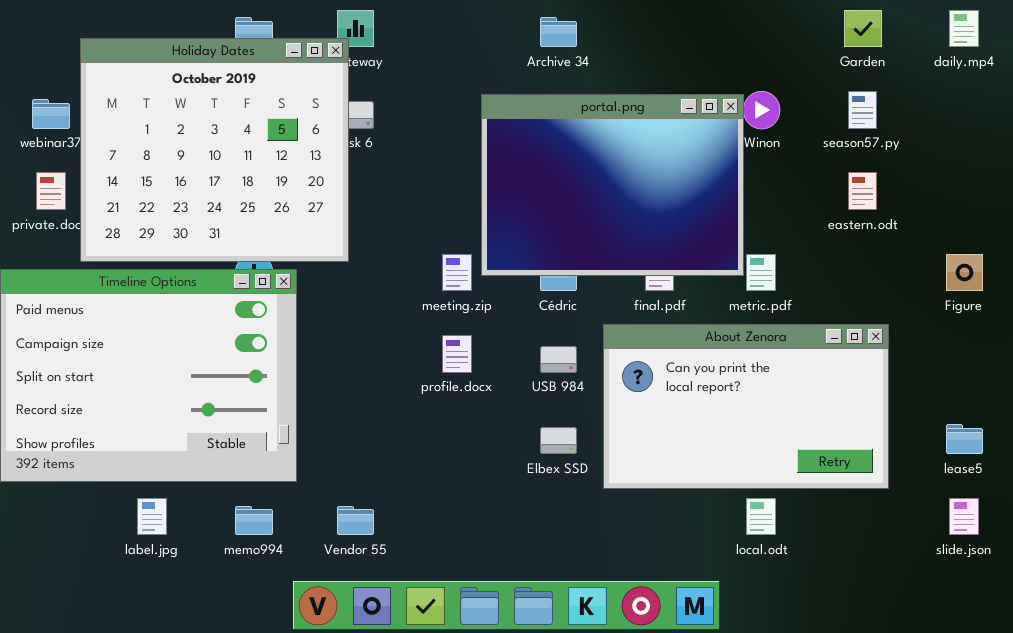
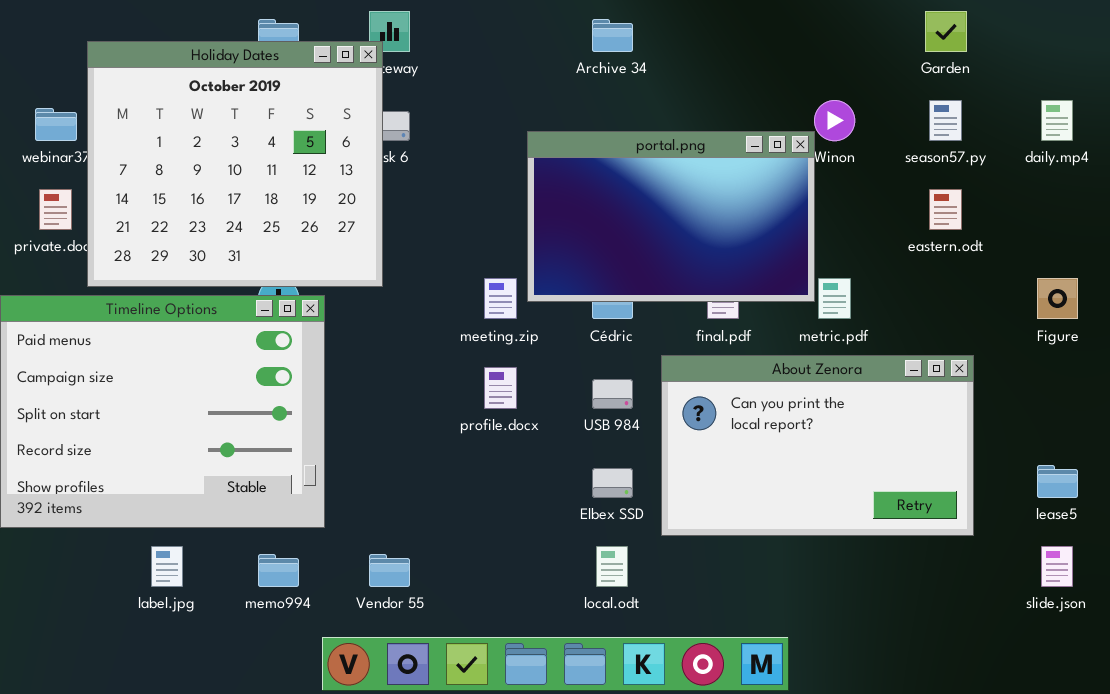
daily.mp4: [949,10,979,47] -> [1041,100,1073,141], moved
portal.png: [481,94,744,276] -> [527,131,815,302], resized
local.odt: [746,498,776,535] -> [596,546,628,587], moved

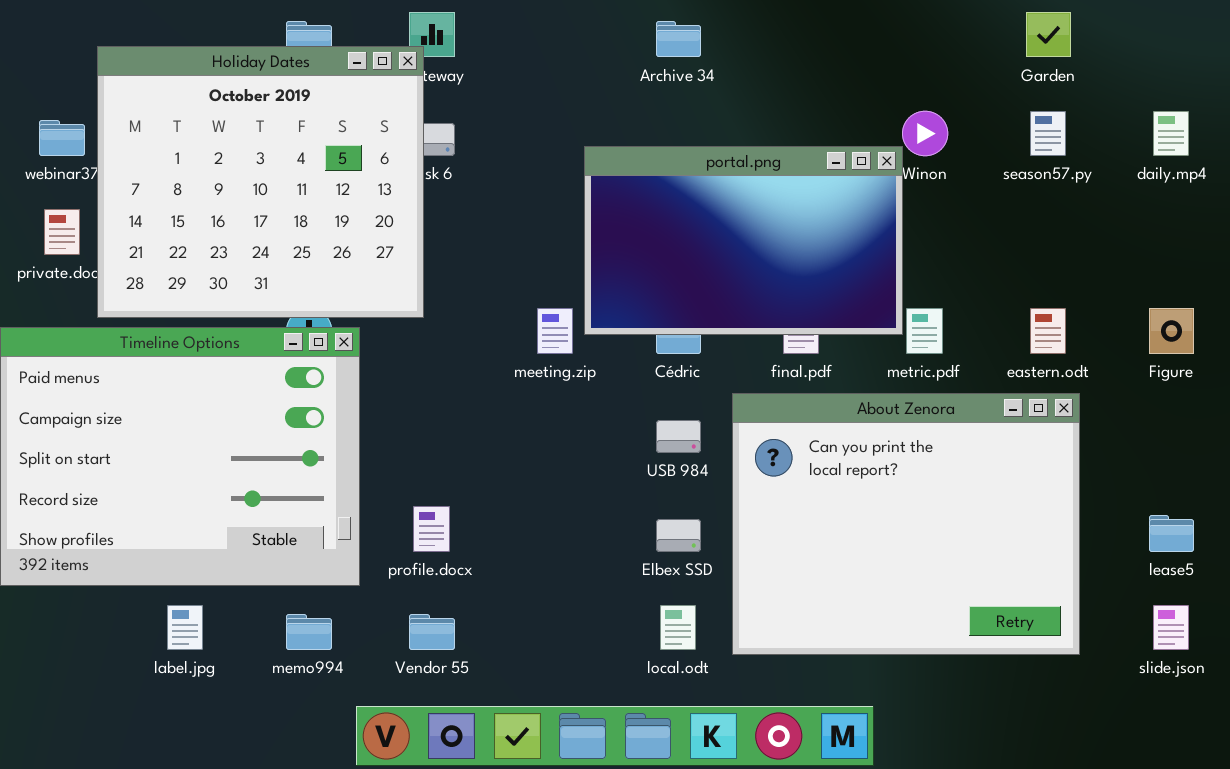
eastern.odt: [929,189,962,230] -> [1030,308,1066,354], moved
About Zenora: [661,355,974,536] -> [732,393,1080,655], resized
profile.docx: [484,367,517,409] -> [413,506,450,552], moved

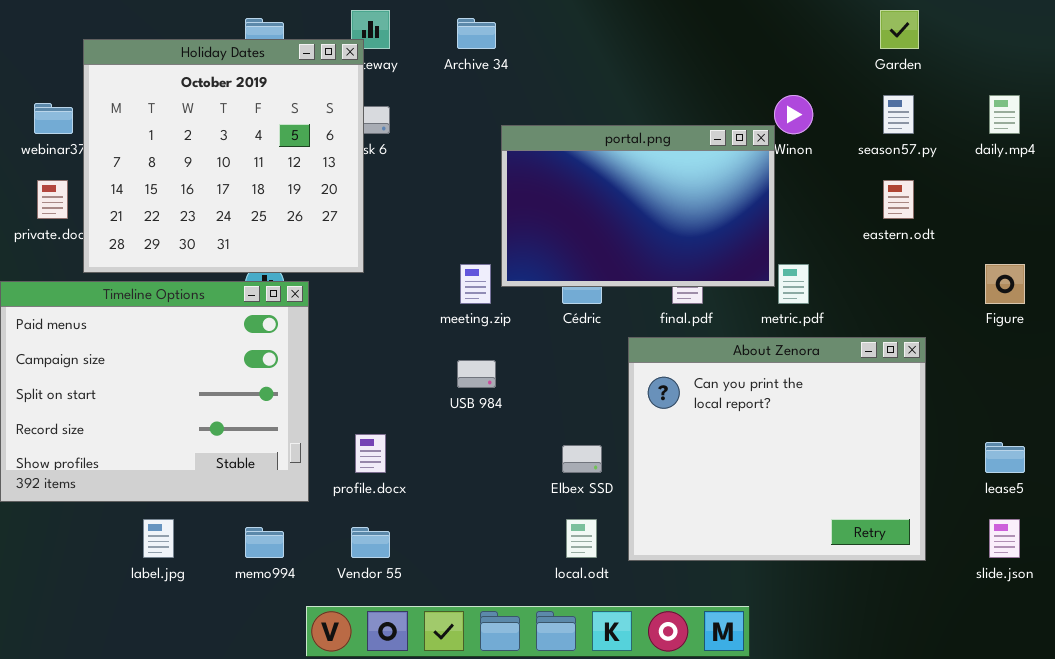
Archive 34: [656,21,701,57] -> [457,18,496,49], moved
eastern.odt: [1030,308,1066,354] -> [883,180,914,219], moved
USB 984: [656,420,701,453] -> [457,360,496,388], moved

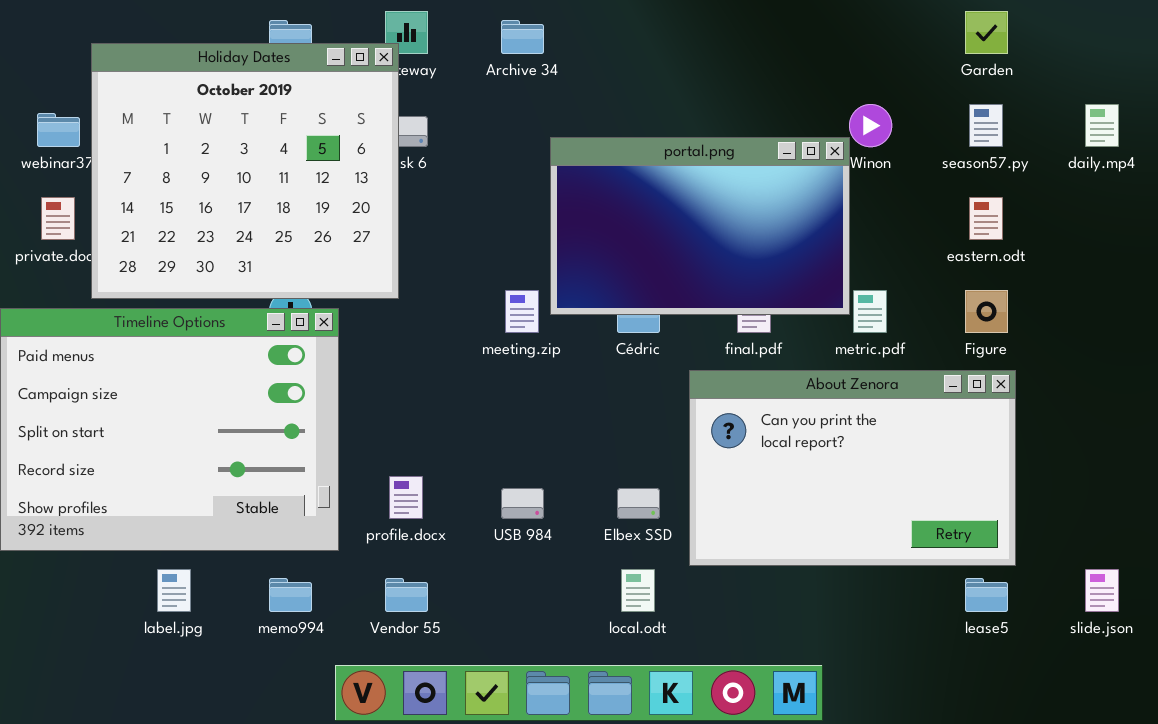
Figure: [985,264,1025,304] -> [965,290,1008,333], moved
About Zenora: [628,337,926,561] -> [689,370,1016,566], resized
USB 984: [457,360,496,388] -> [501,488,544,519], moved
lease5: [985,442,1025,473] -> [965,578,1008,612], moved

